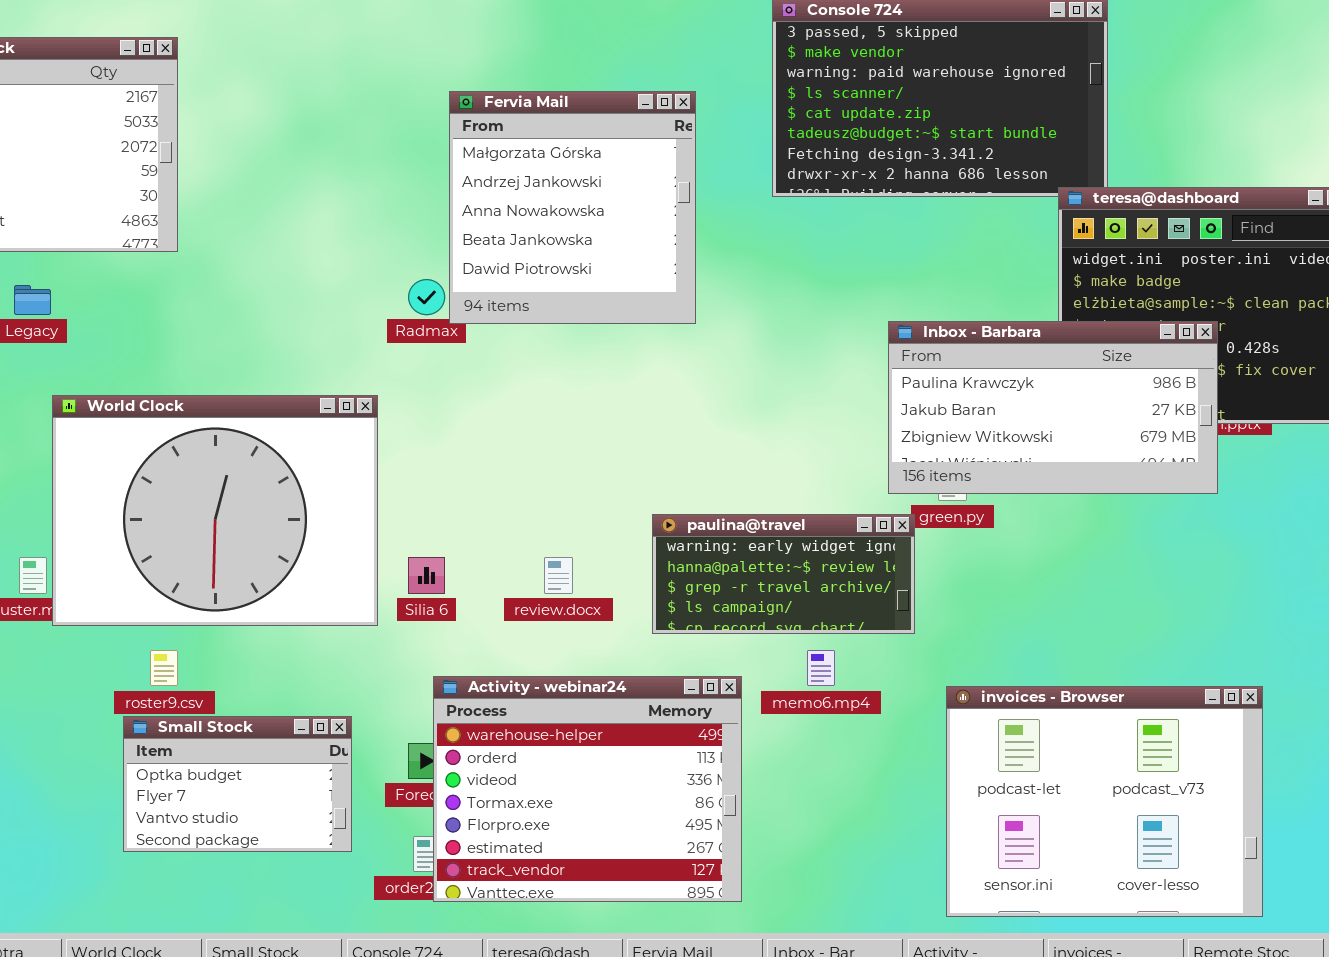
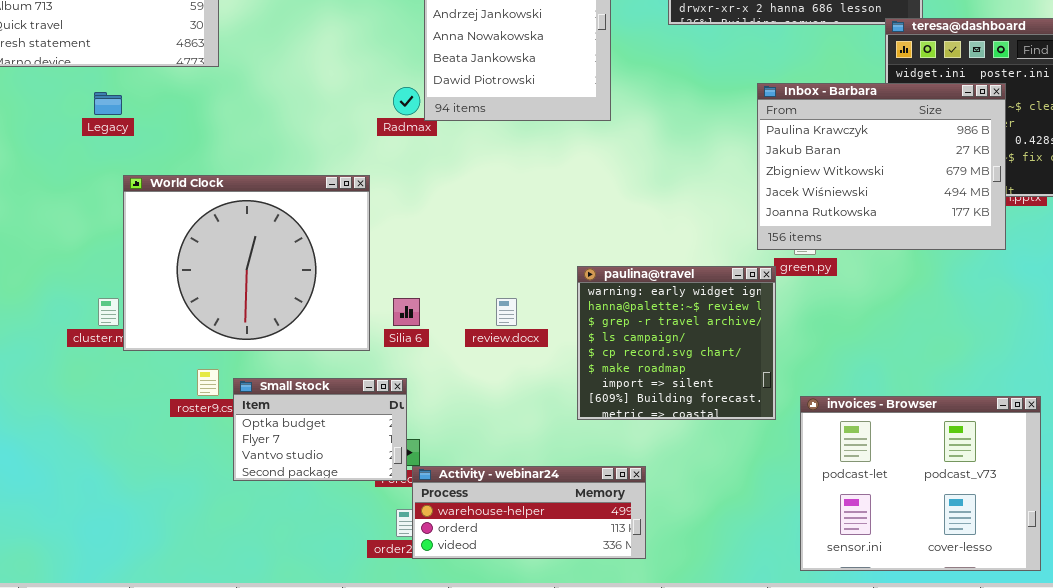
Inbox - Barbara: [888,321,1218,494] -> [757,83,1006,250], resized
paulina@travel: [652,514,915,634] -> [577,266,776,420], resized
Activity - webinar24: [433,676,742,902] -> [412,466,646,559], resized
Small Stock: [123,716,352,852] -> [233,378,407,481], moved

